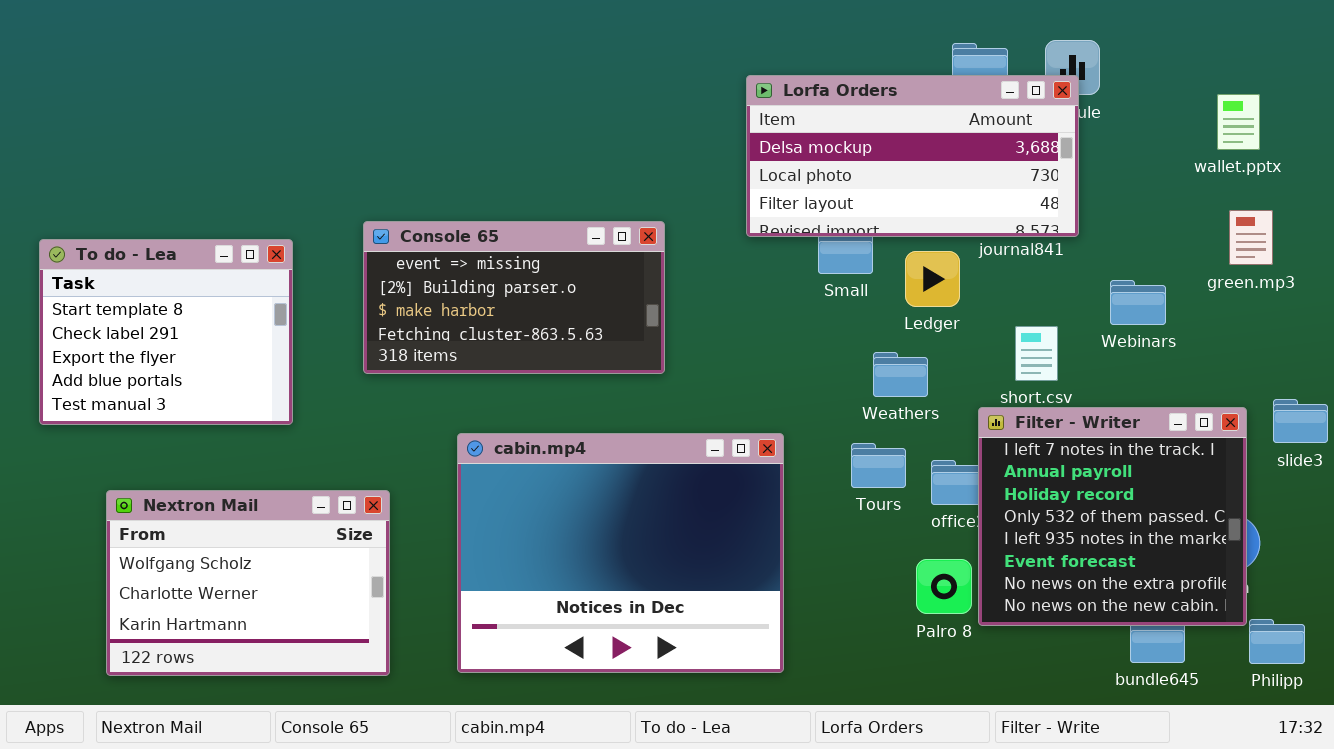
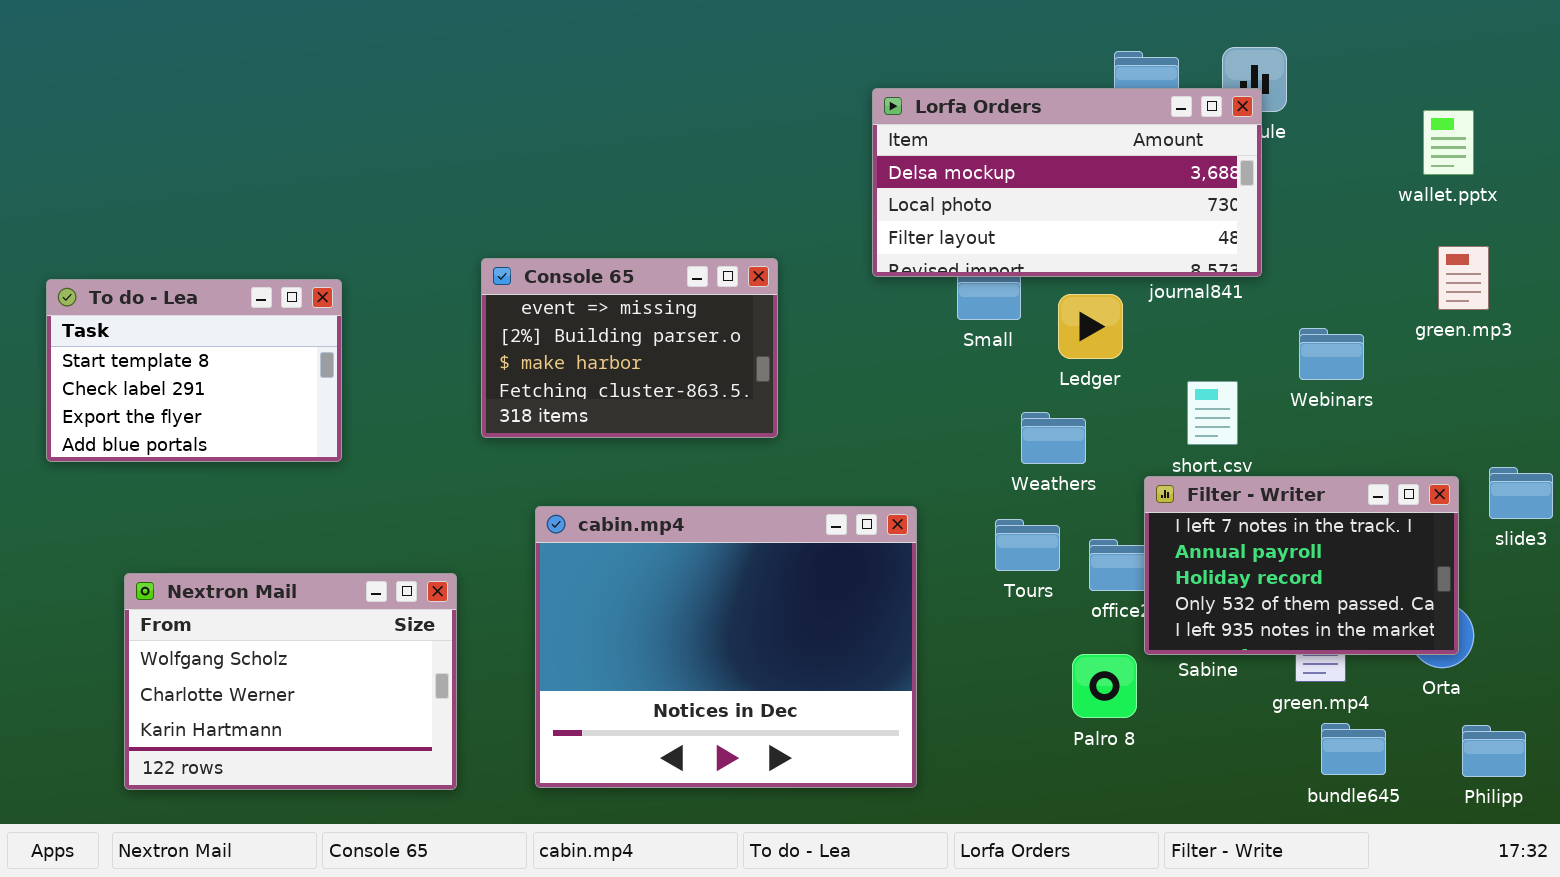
Console 65: [363,221,665,374] -> [481,258,778,438], resized
To do - Lea: [39,239,293,425] -> [46,279,342,462], resized
Filter - Writer: [978,407,1247,626] -> [1144,476,1459,655], resized

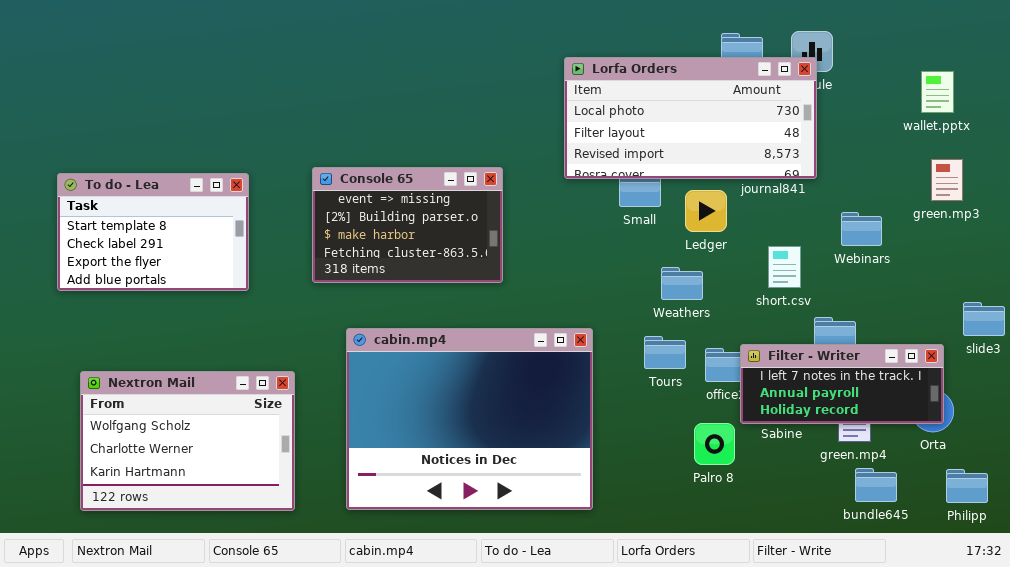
Lorfa Orders: [872,88,1262,277] -> [564,57,817,179], scrolled down 1 row
To do - Lea: [46,279,342,462] -> [57,173,249,291], moved
Filter - Writer: [1144,476,1459,655] -> [740,344,944,424], resized

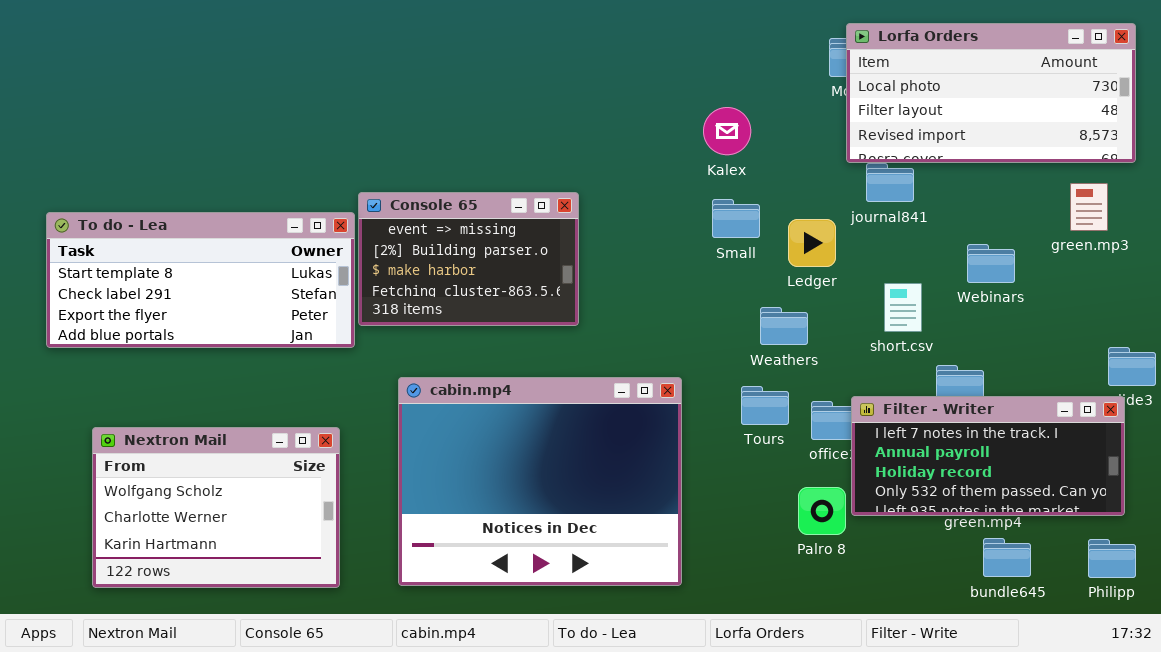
Lorfa Orders: [564,57,817,179] -> [846,23,1136,163], moved
To do - Lea: [57,173,249,291] -> [46,212,355,348], moved, resized
Filter - Writer: [740,344,944,424] -> [851,396,1125,516], resized

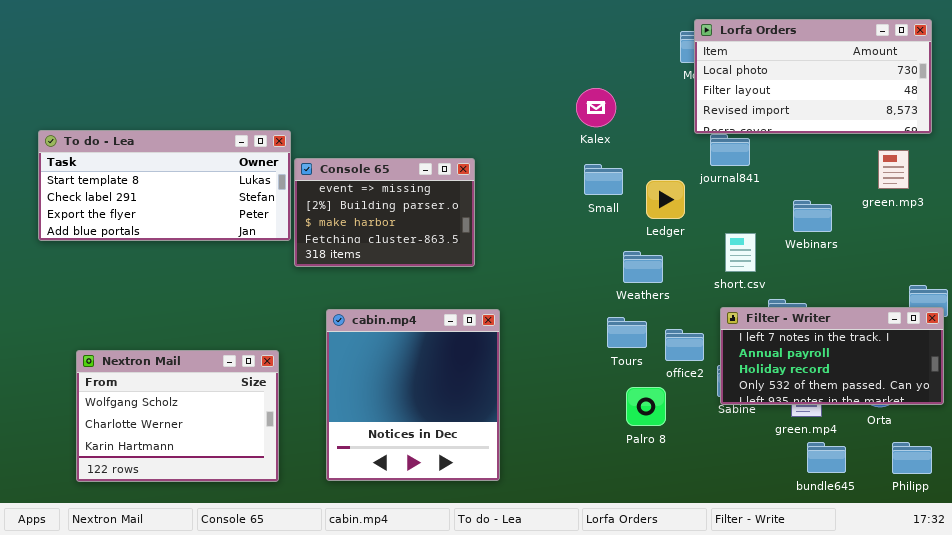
To do - Lea: [46,212,355,348] -> [38,130,291,241], moved
cabin.mp4: [398,377,682,586] -> [326,309,500,481], resized
Filter - Writer: [851,396,1125,516] -> [720,307,944,405], moved
Palro 8: [798,487,846,535] -> [626,387,666,426], moved

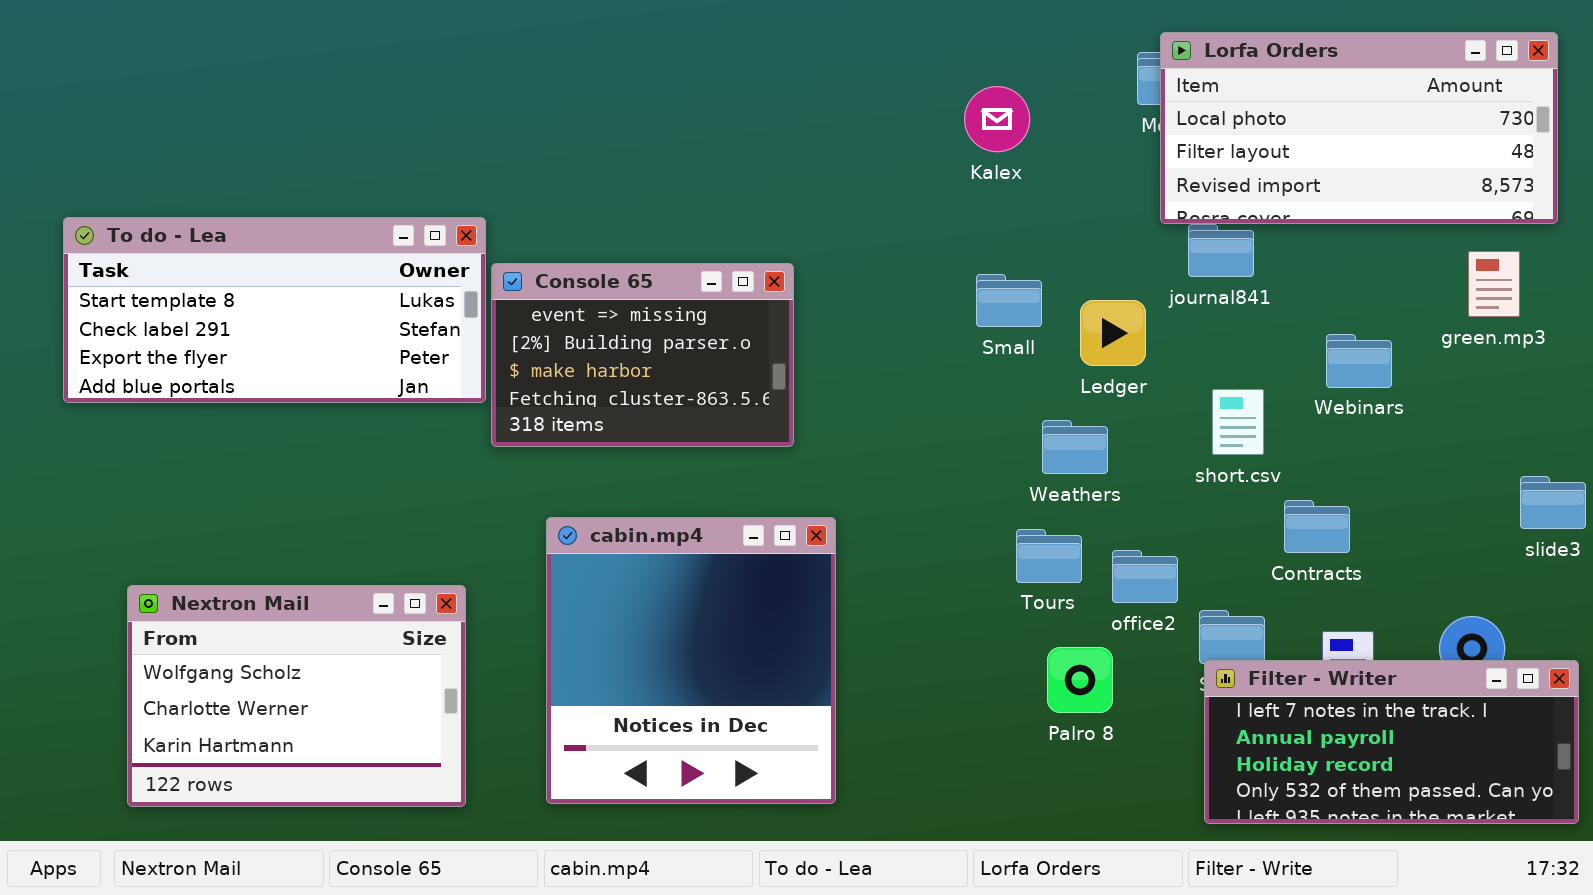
Kalex: [576,88,616,127] -> [964,86,1030,152], moved
Filter - Writer: [720,307,944,405] -> [1204,660,1579,824], moved

